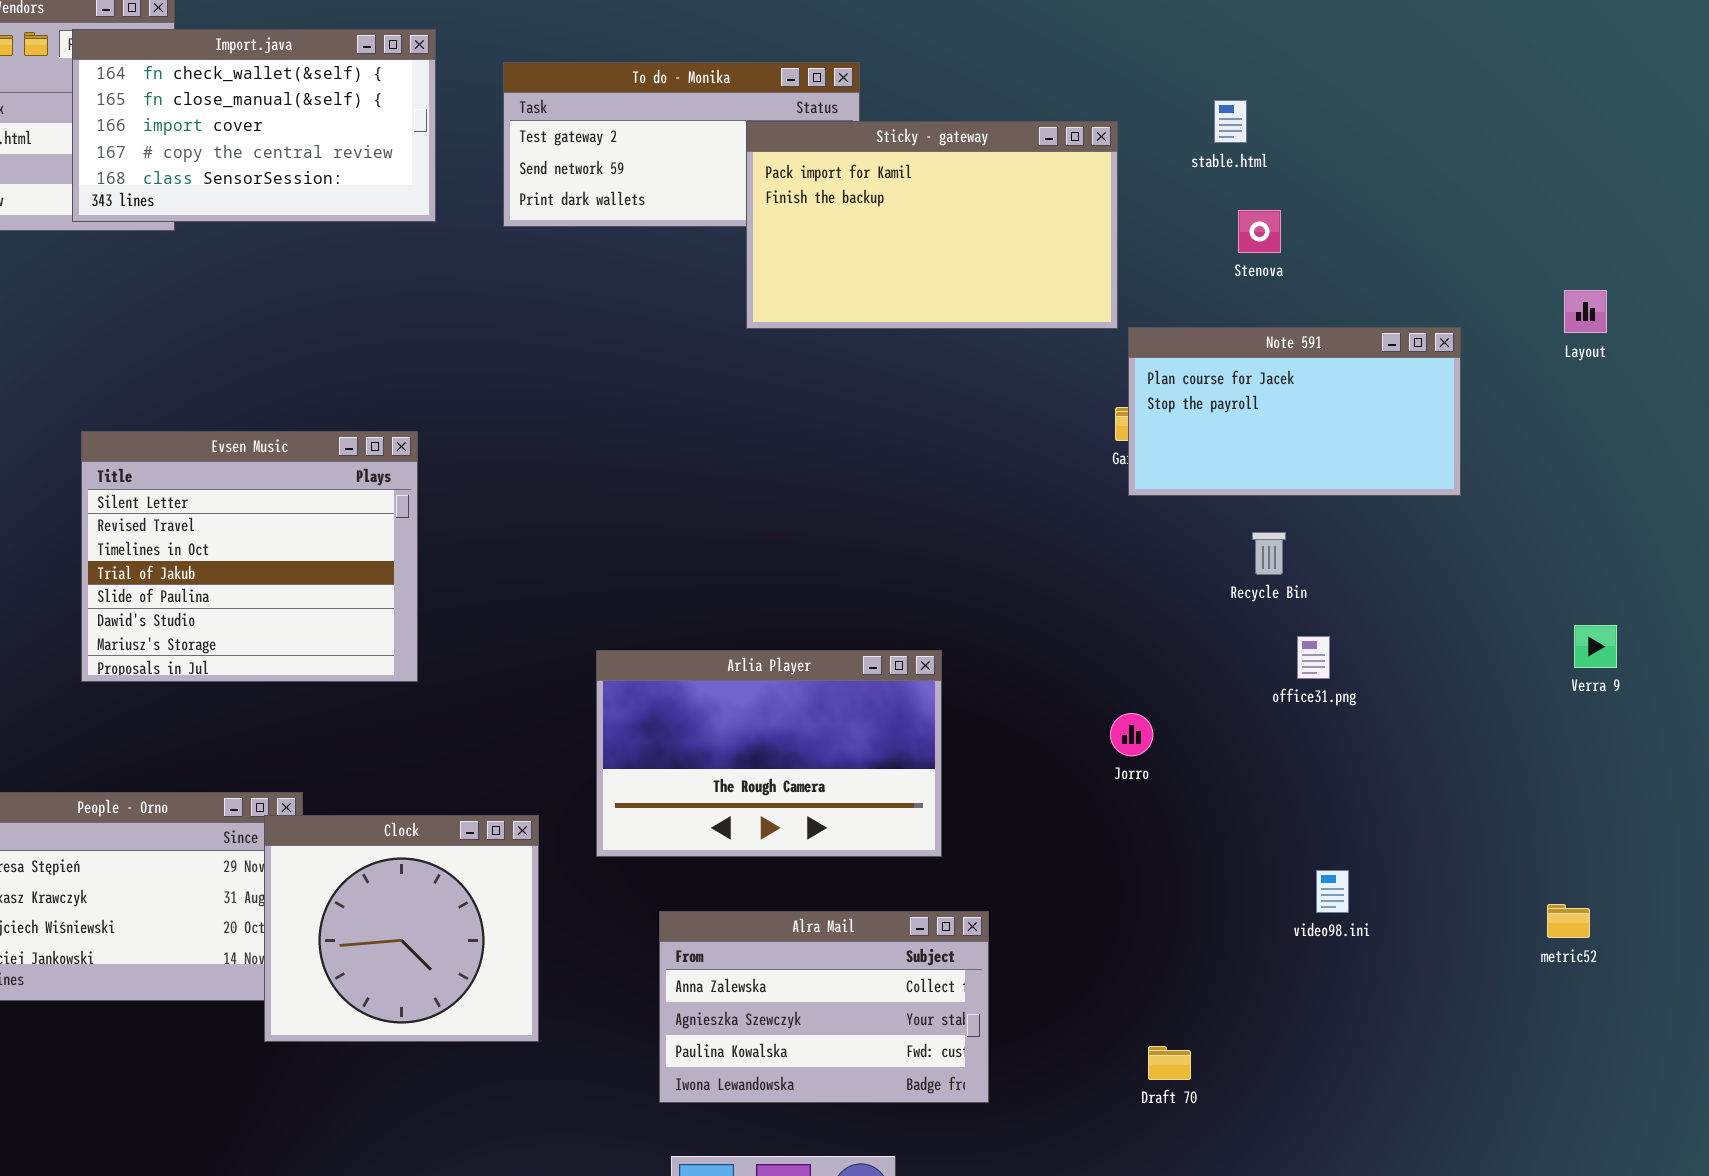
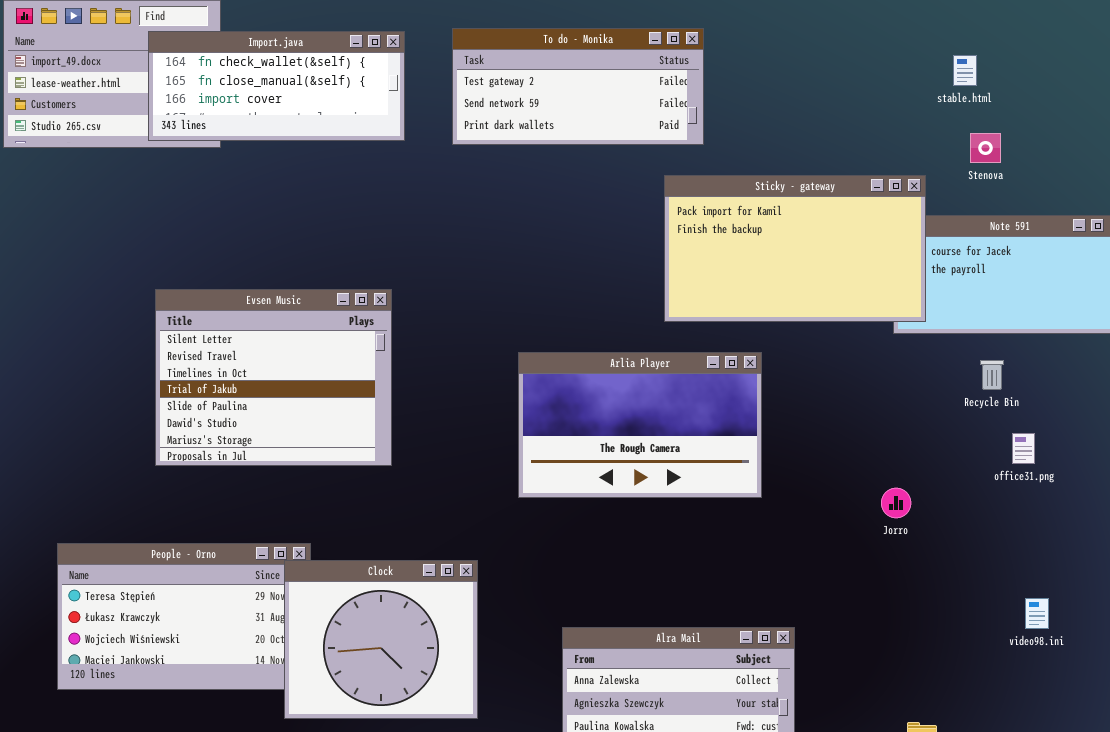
Import.java: [72,29,436,222] -> [148,31,405,141], resized
Sticky - gateway: [746,121,1118,329] -> [664,175,926,322], moved
Arlia Player: [596,650,942,857] -> [518,352,762,498], moved

